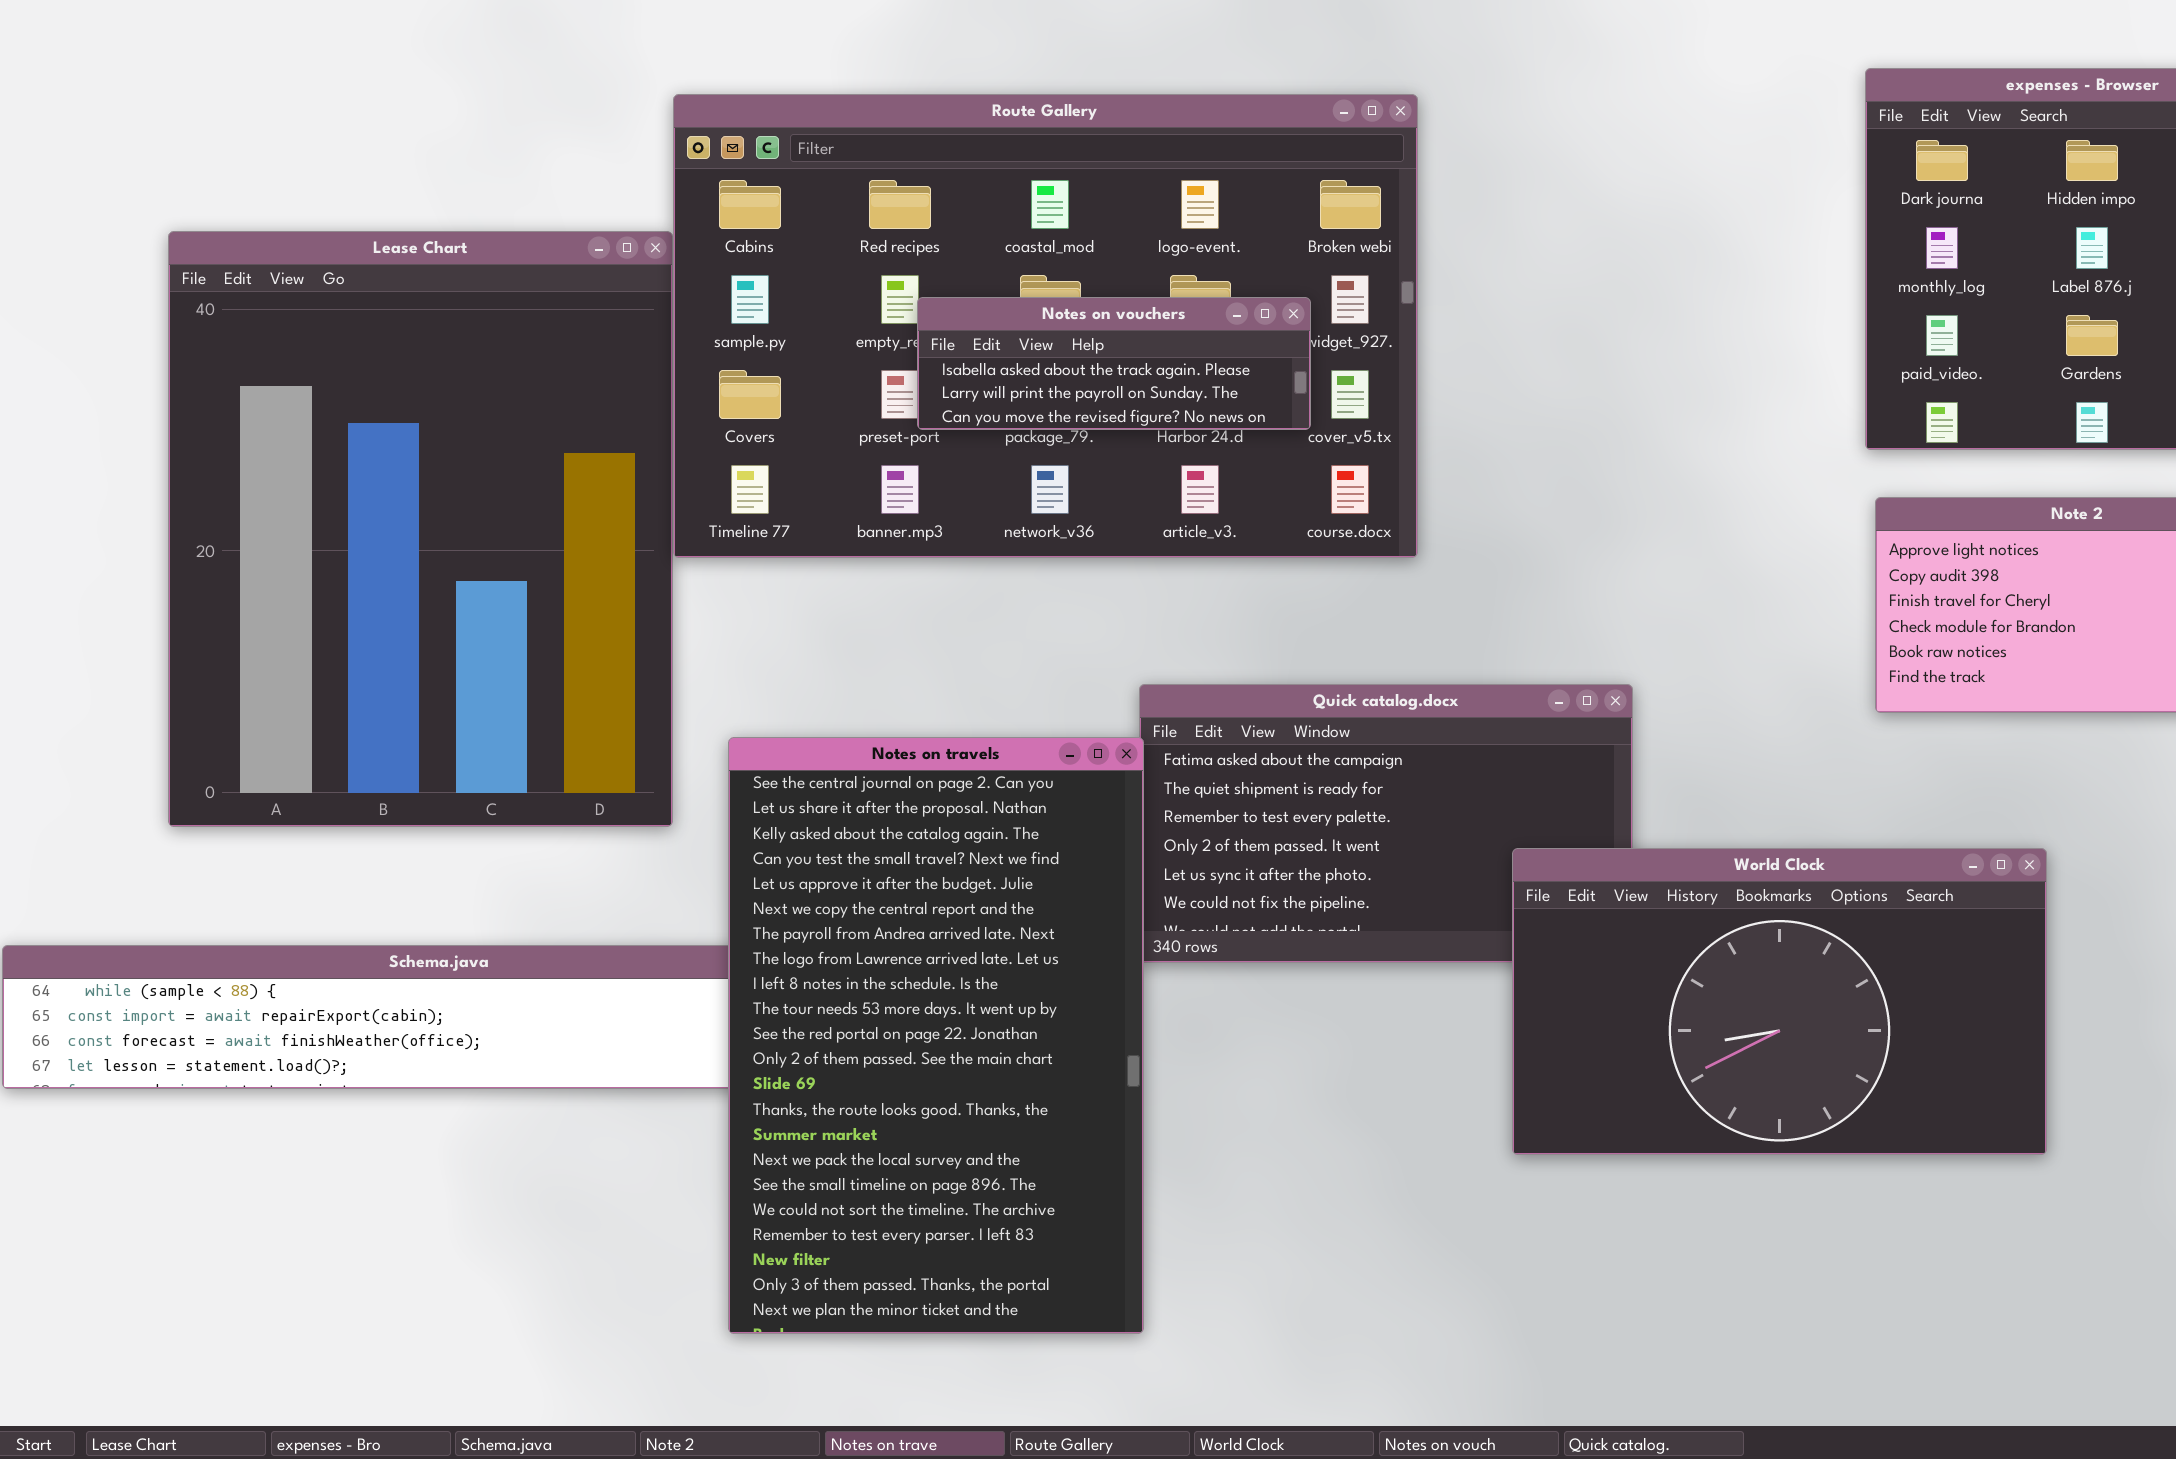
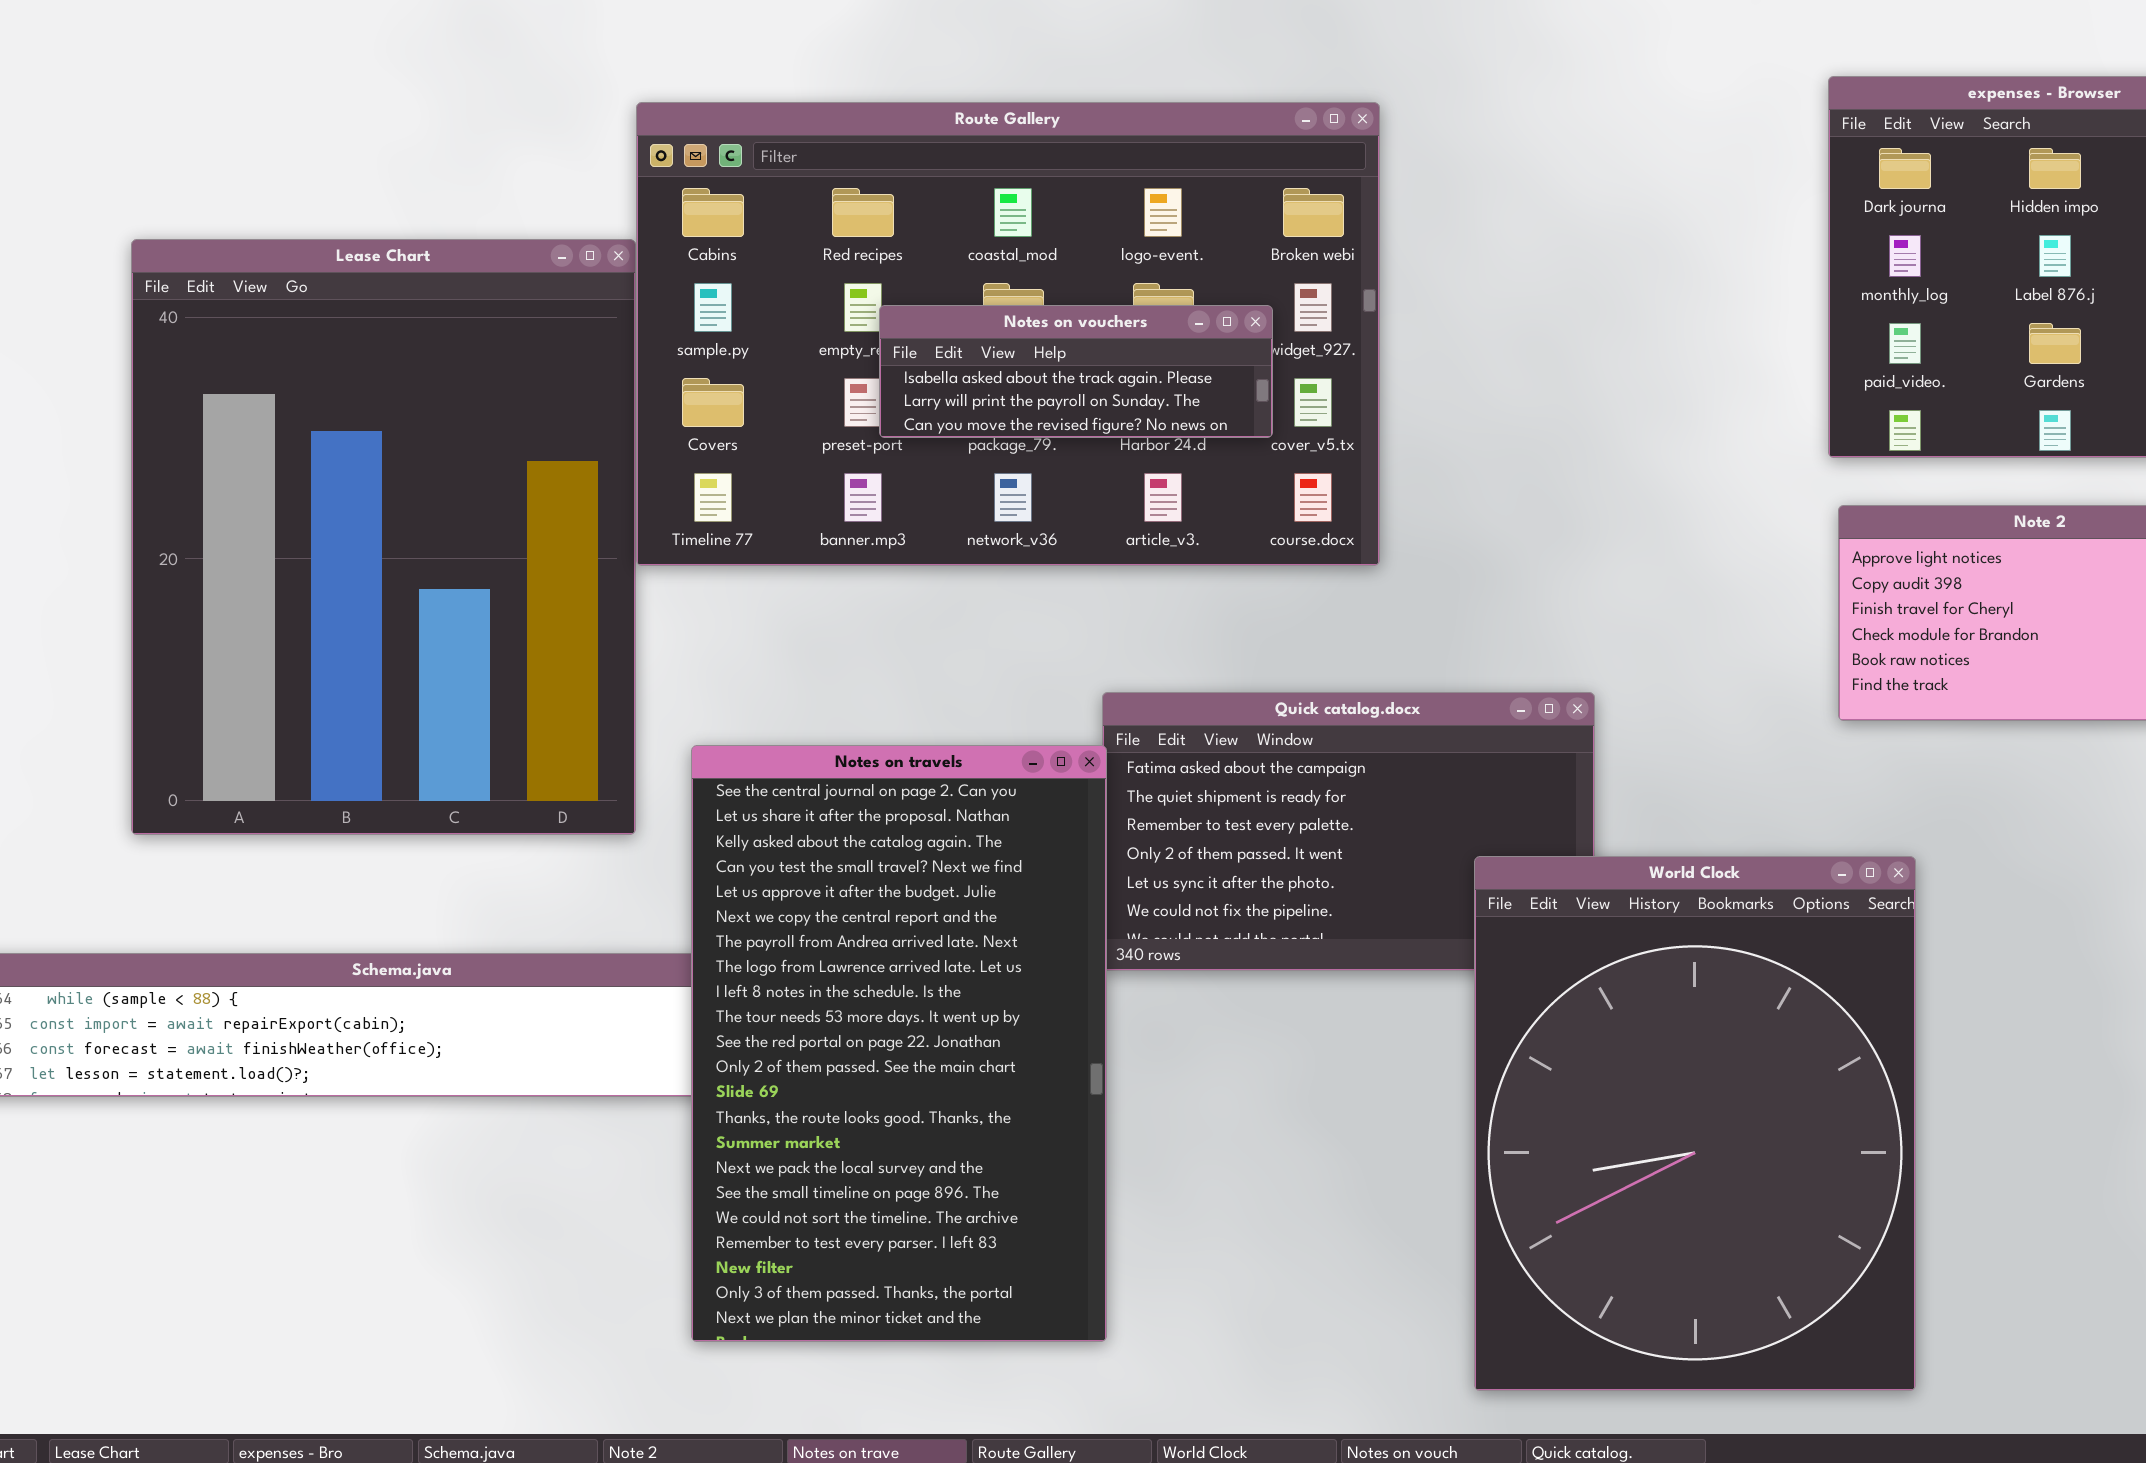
World Clock: [1512,848,2047,1155] -> [1474,856,1916,1391], resized

